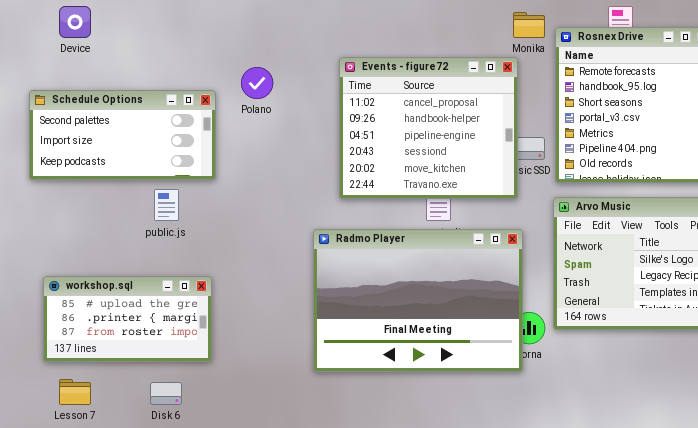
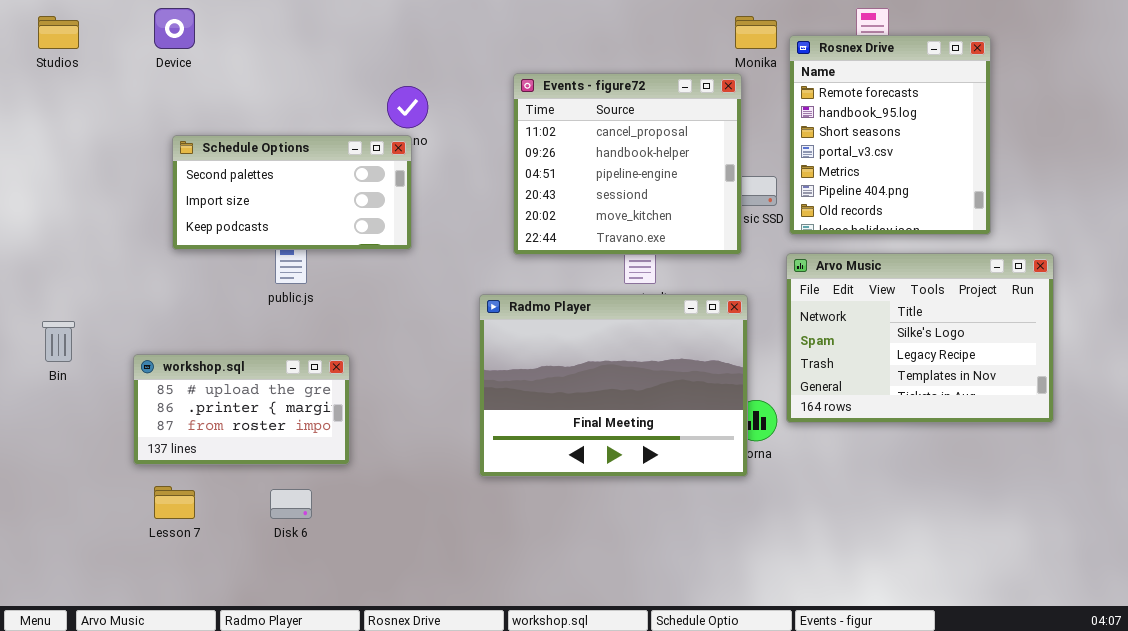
Schedule Options: [29,90,216,180] -> [172,135,412,250], moved

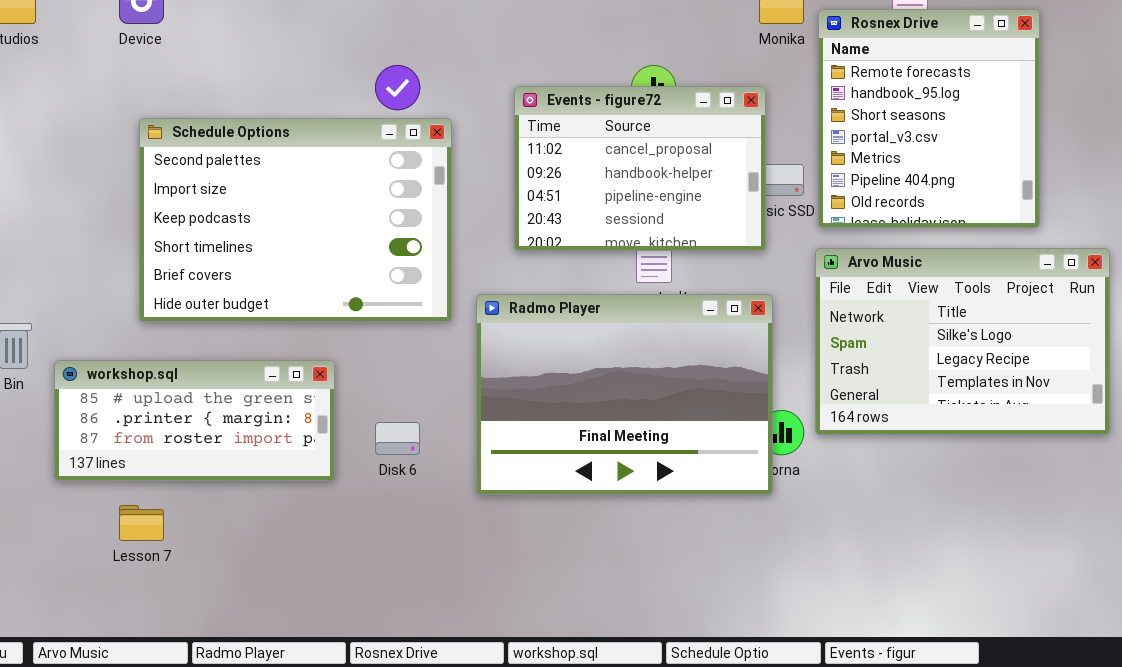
Events - figure72: [513,73,742,255] -> [514,86,766,251], resized
Schedule Options: [172,135,412,250] -> [139,118,452,322], resized
workshop.sql: [133,354,350,465] -> [54,360,335,481], resized
Disk 6: [270,489,312,519] -> [375,422,420,455], moved

